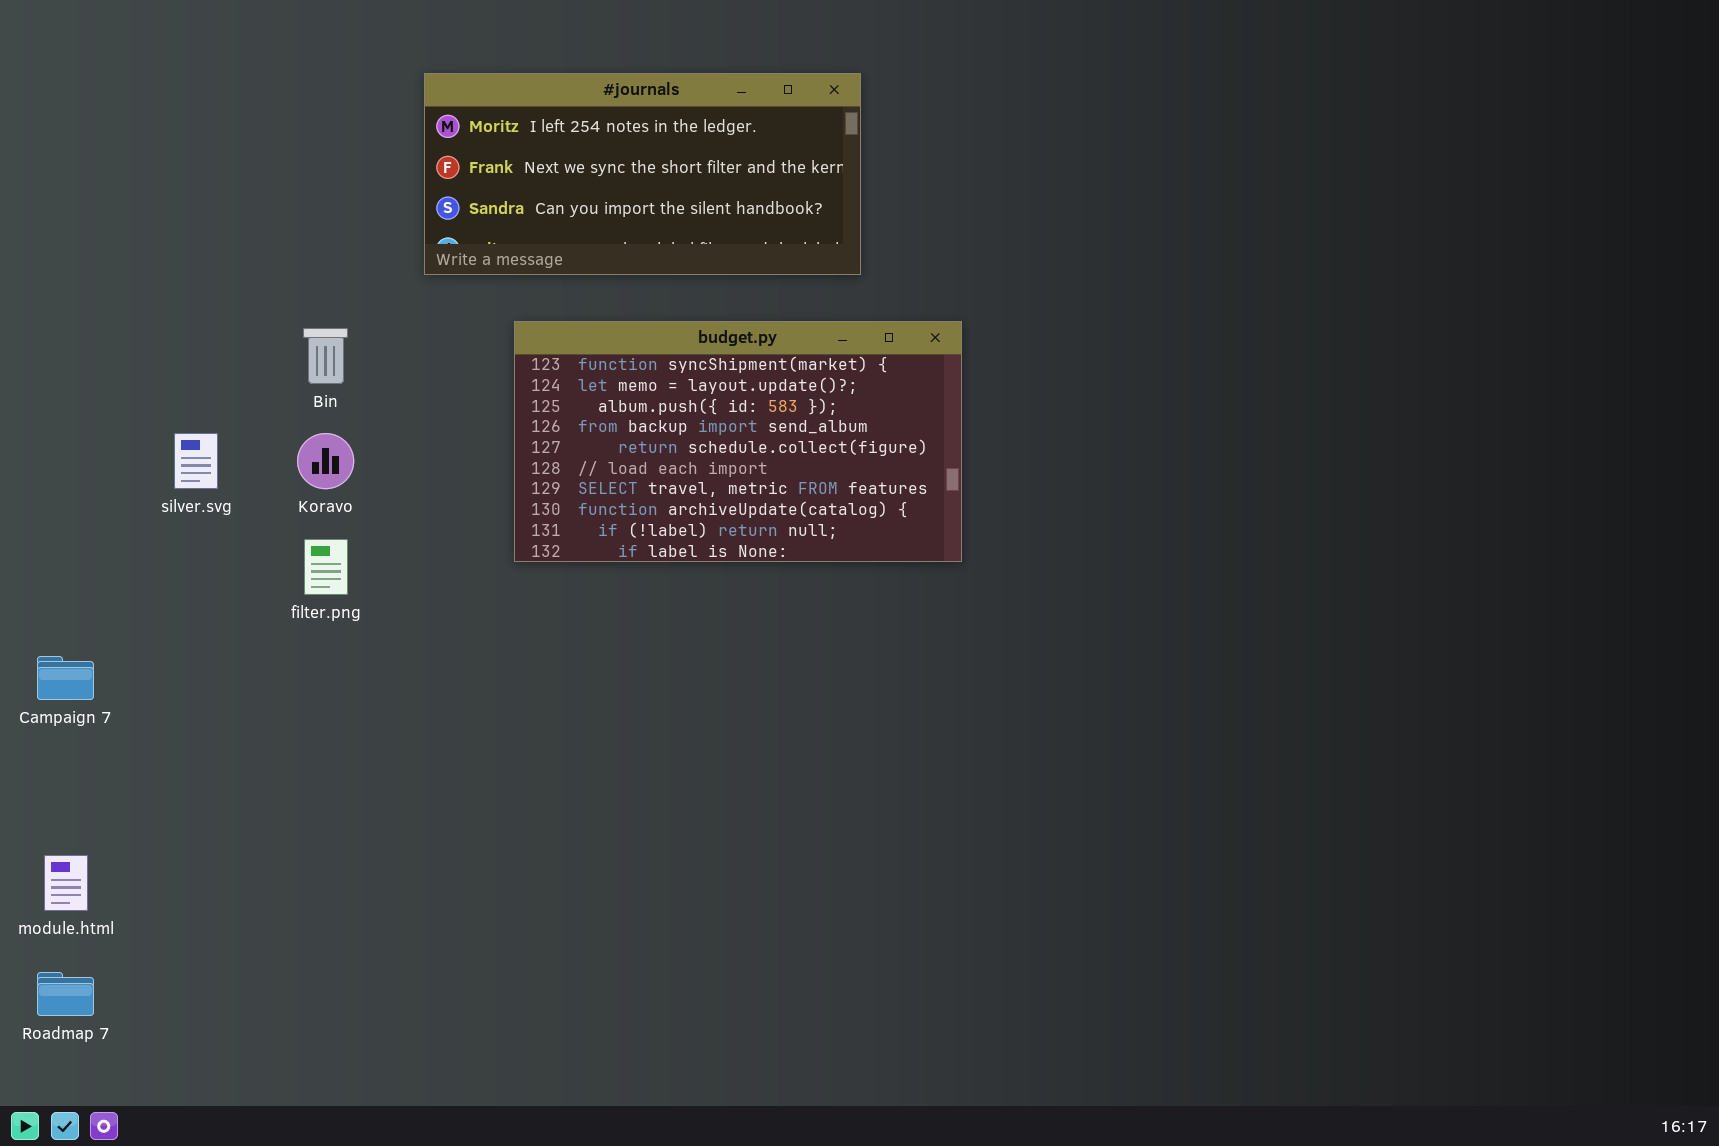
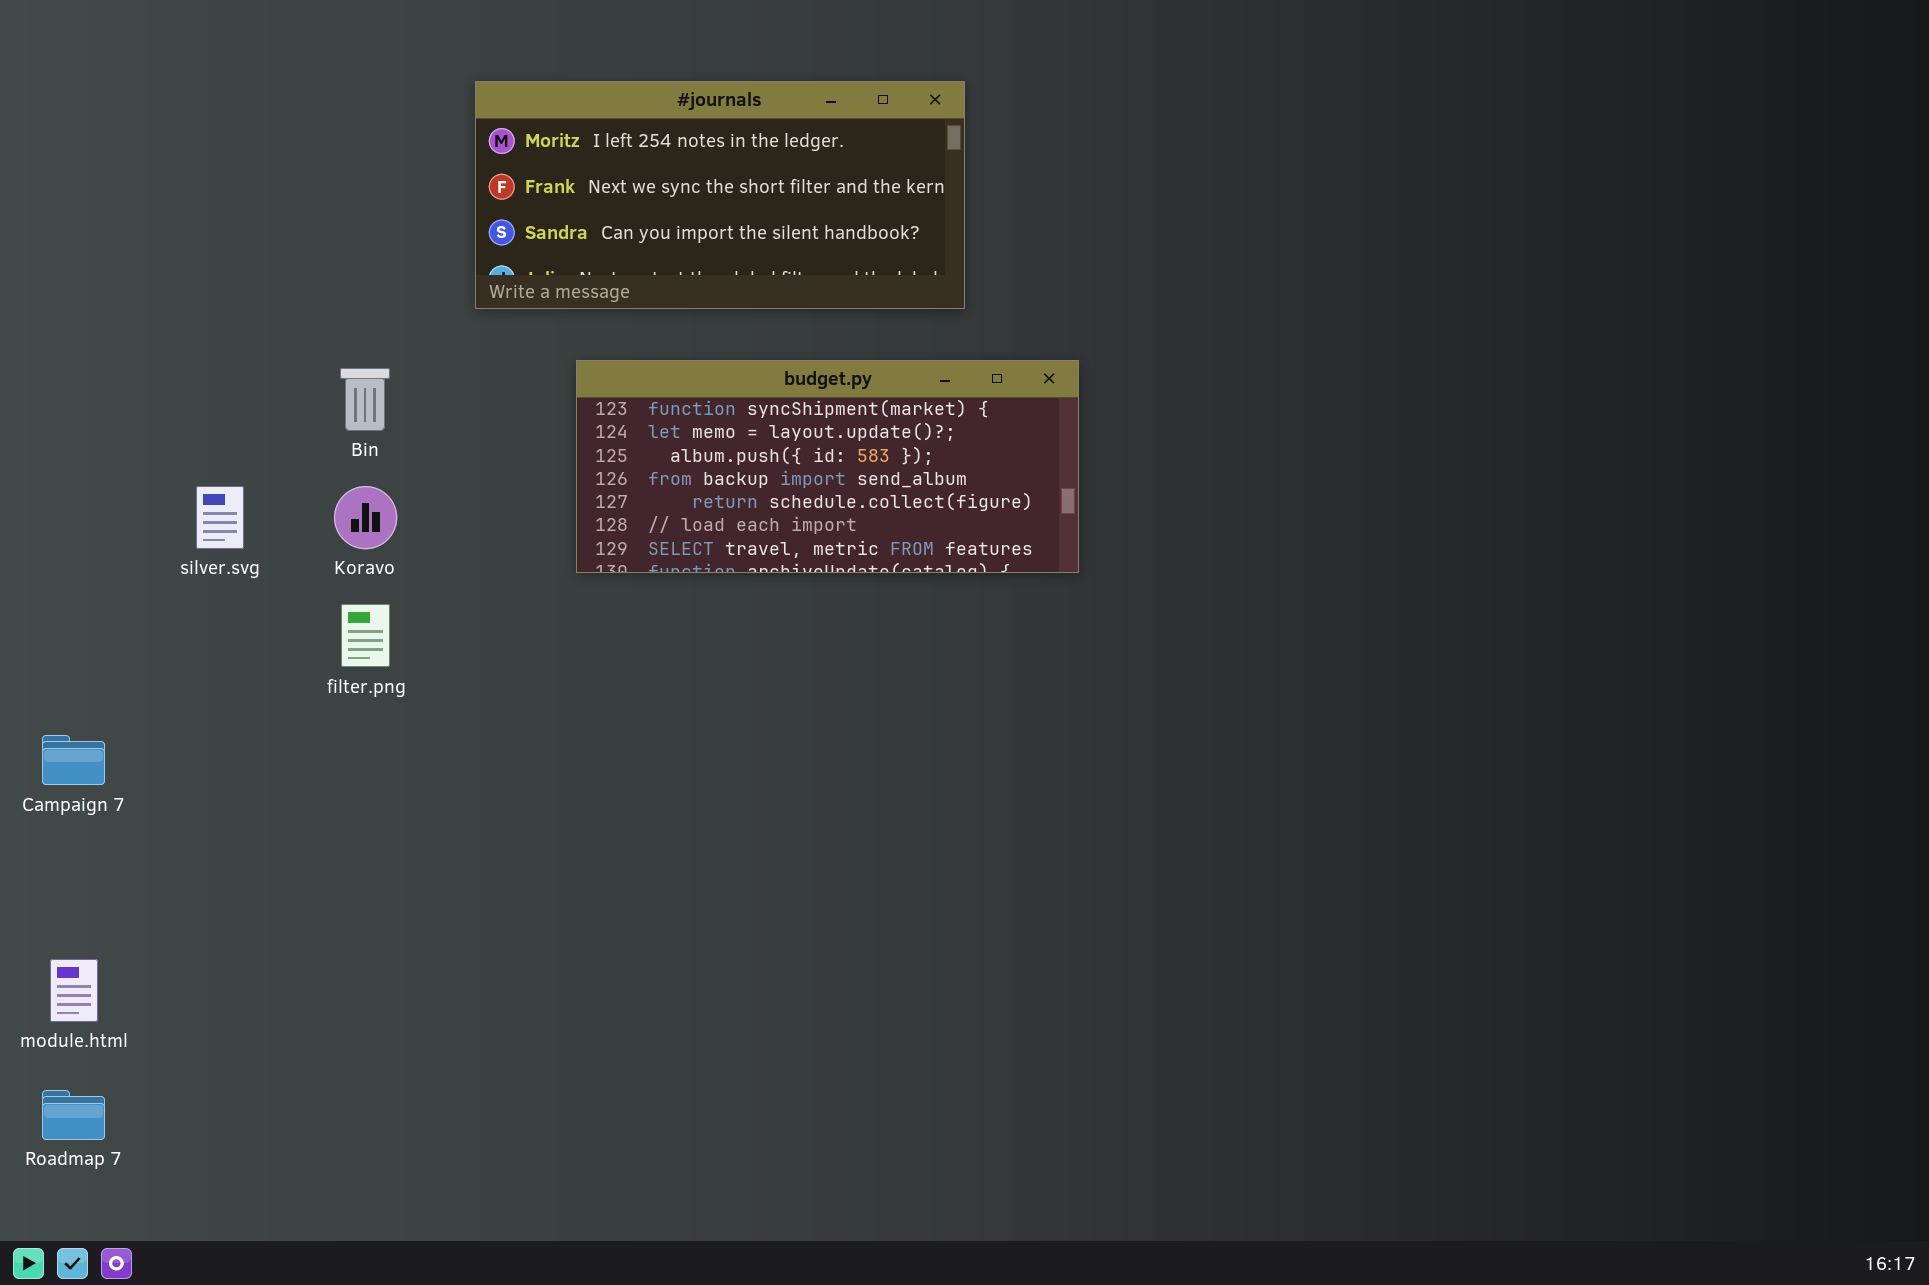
budget.py: [514,321,962,562] -> [576,360,1079,573], resized

